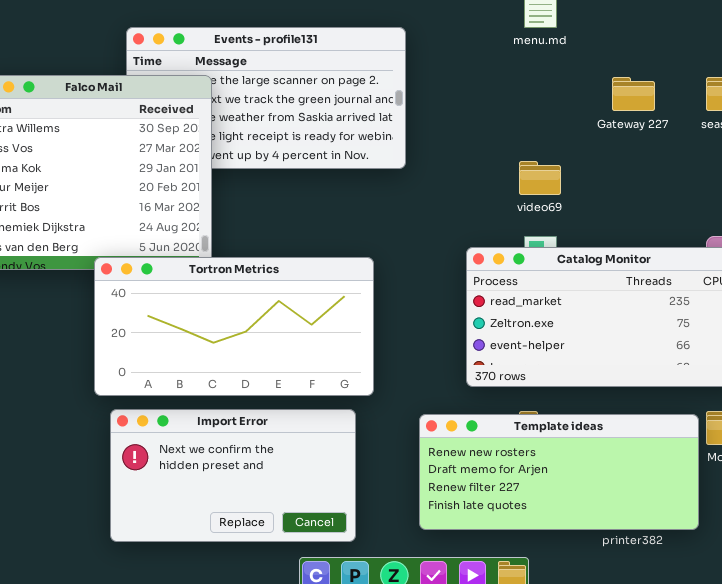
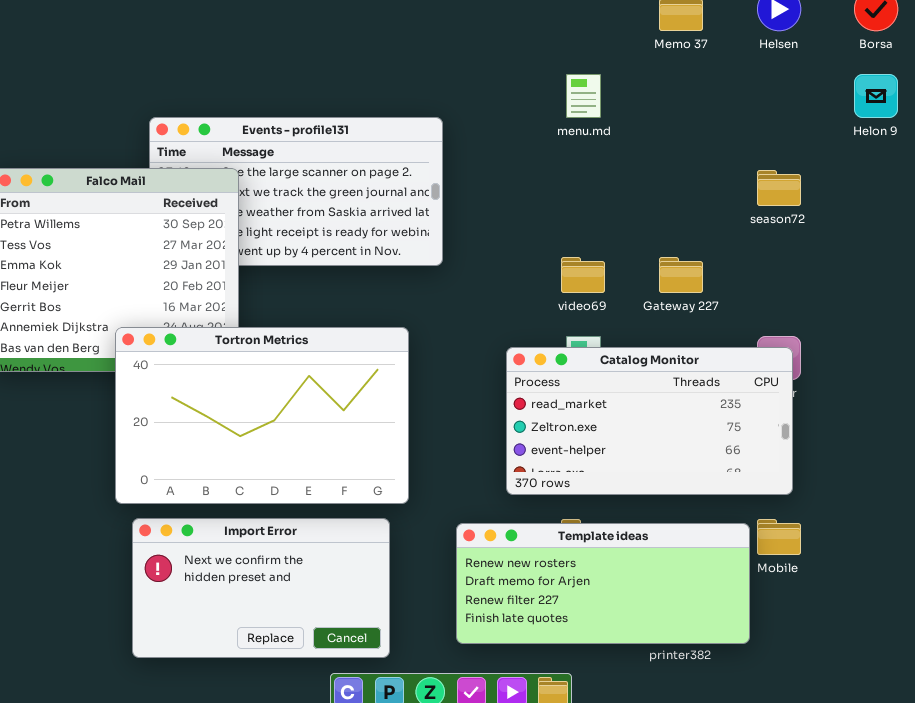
Gateway 227: [612,77,655,111] -> [659,257,703,293], moved
Tortron Metrics: [94,257,374,396] -> [115,327,409,504], resized

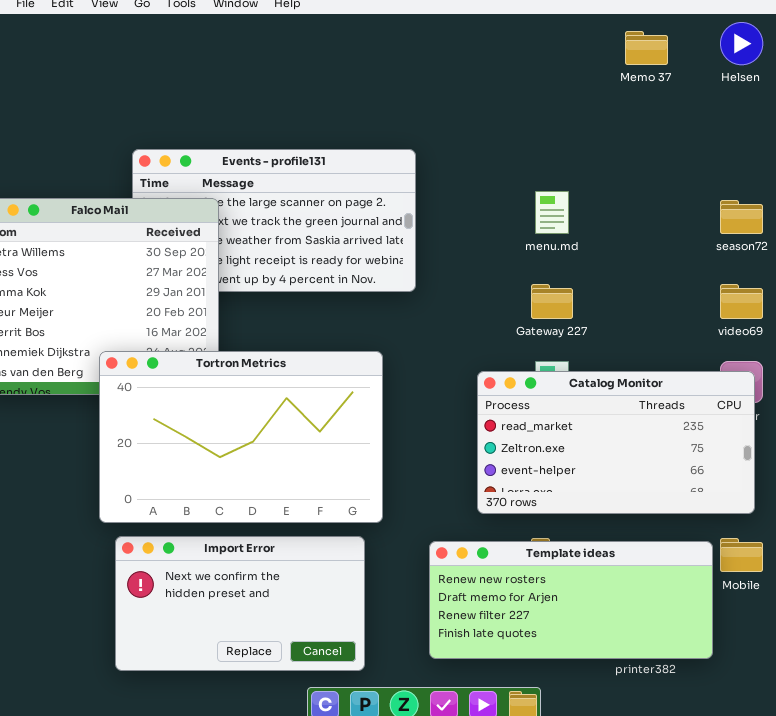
menu.md: [566,74,601,118] -> [535,191,569,234], moved
video69: [561,257,605,293] -> [720,284,763,319], moved
Gateway 227: [659,257,703,293] -> [531,284,573,319], moved

